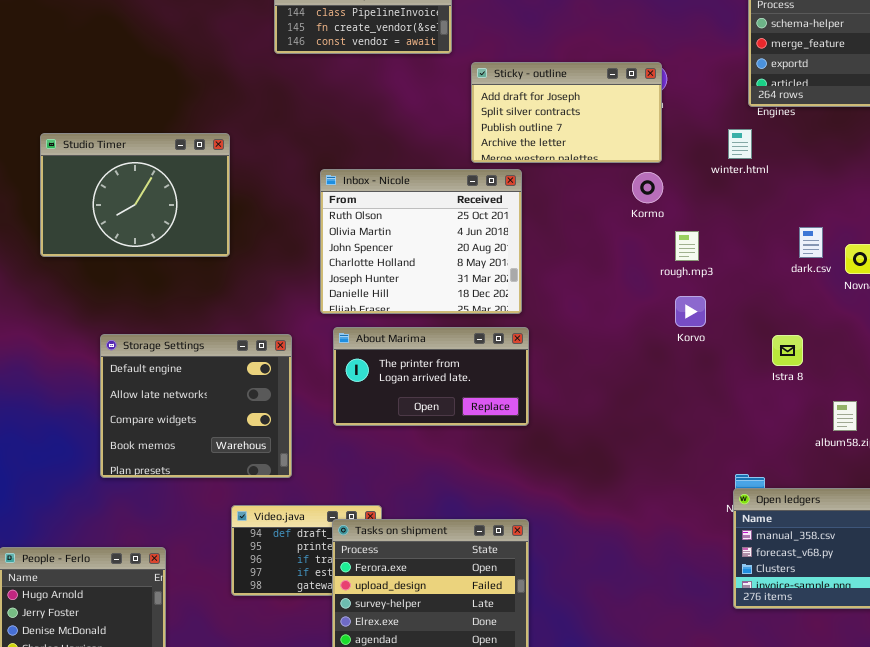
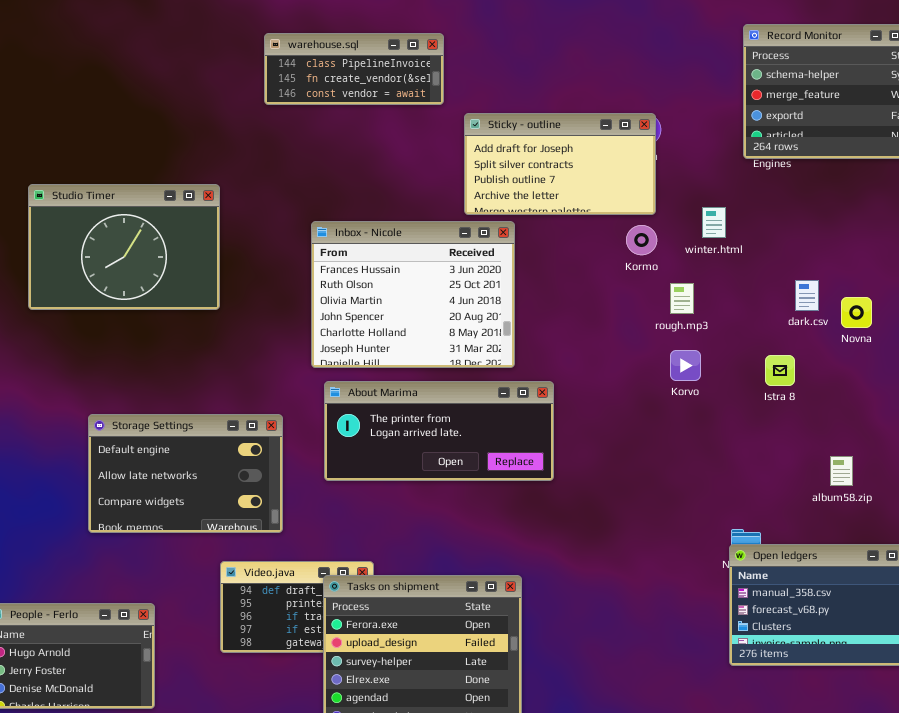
winter.html: [728,129,752,159] -> [702,207,726,238], moved
Inbox - Nicole: [320,169,522,314] -> [311,221,515,368], scrolled up 1 row
About Marima: [333,327,529,426] -> [324,381,554,481], resized
Storage Settings: [100,334,292,478] -> [88,414,283,533], resized
Istra 8: [772,335,803,366] -> [765,355,795,386], moved

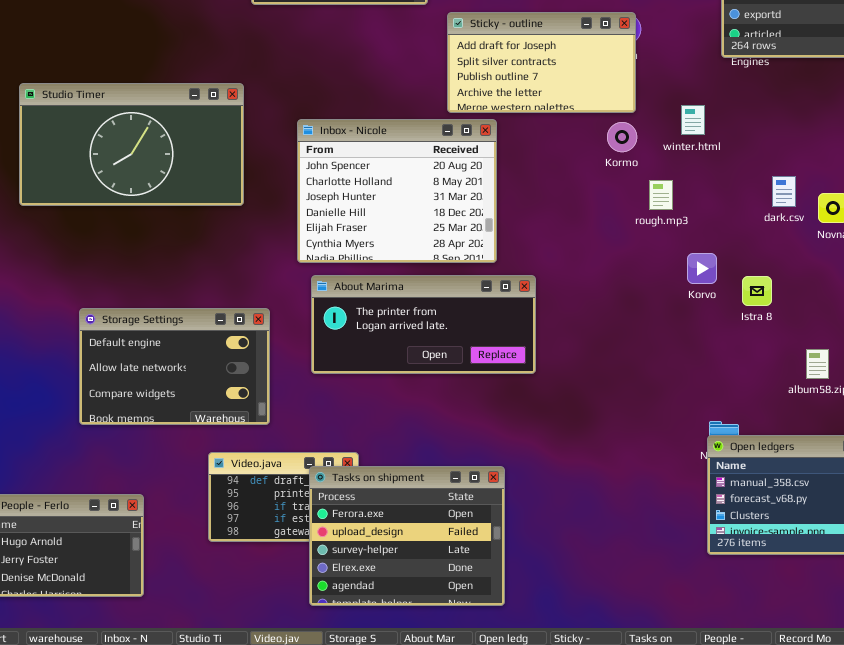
Studio Timer: [28,184,220,310] -> [19,83,244,206], resized
Inbox - Nicole: [311,221,515,368] -> [297,119,497,263], scrolled down 3 rows
Korvo: [670,350,701,381] -> [687,253,717,284], moved
Istra 8: [765,355,795,386] -> [742,276,772,306], moved

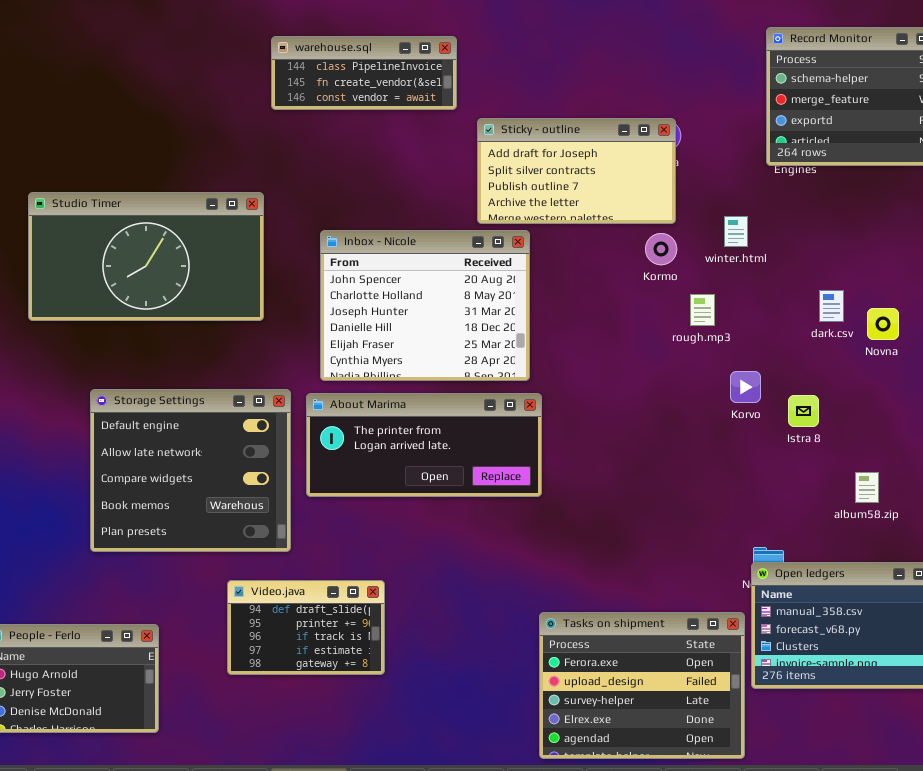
About Marima: [311,275,536,374] -> [306,393,542,497], moved
Storage Settings: [79,308,270,425] -> [90,389,291,552], resized
Tasks on shipment: [309,466,505,606] -> [539,612,745,759], moved

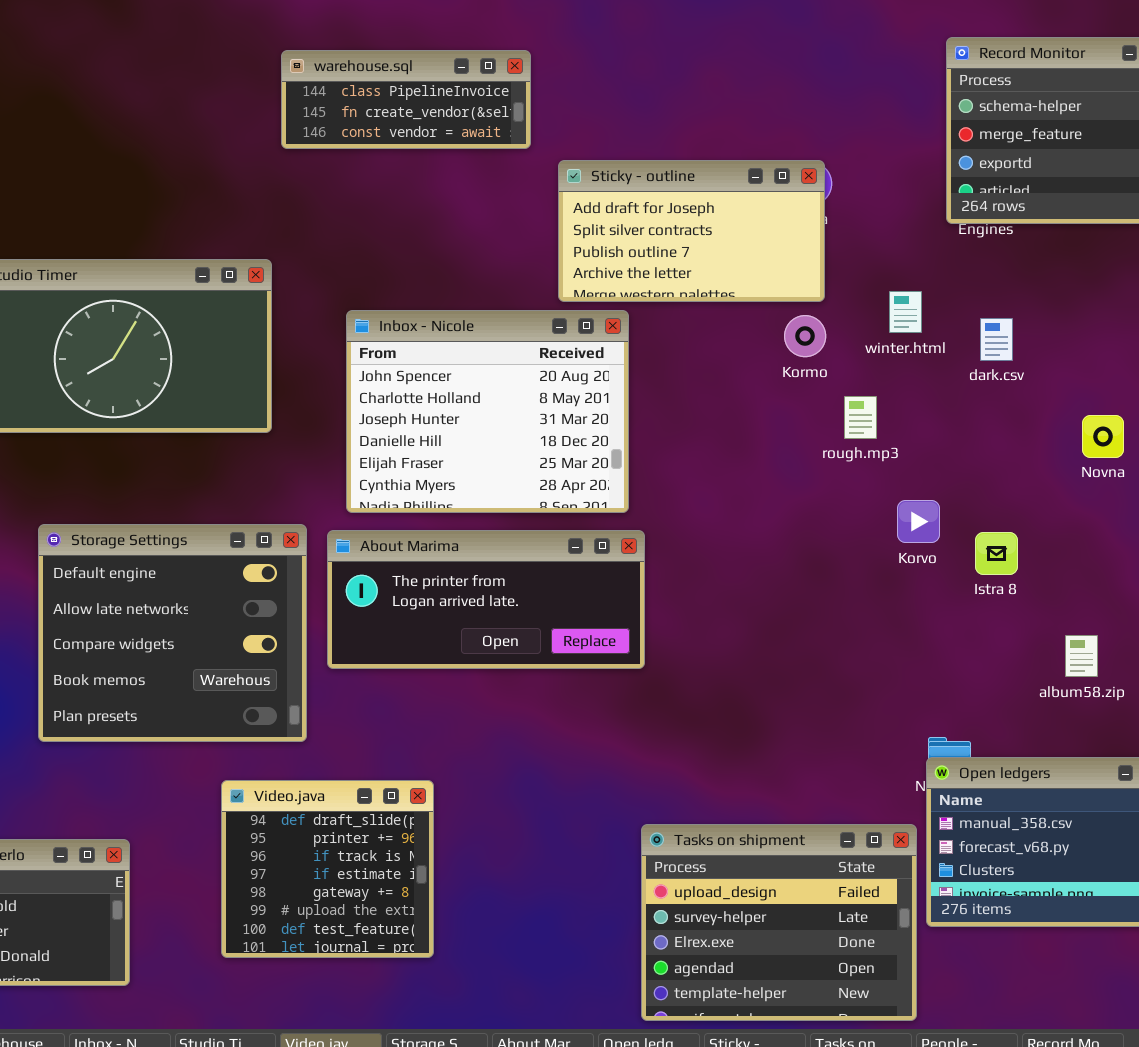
dark.csv: [819,290,844,322] -> [980,318,1013,361], moved
Video.java: [227,580,385,675] -> [221,780,434,958], resized
Tasks on shipment: [539,612,745,759] -> [641,824,917,1021], scrolled down 1 row

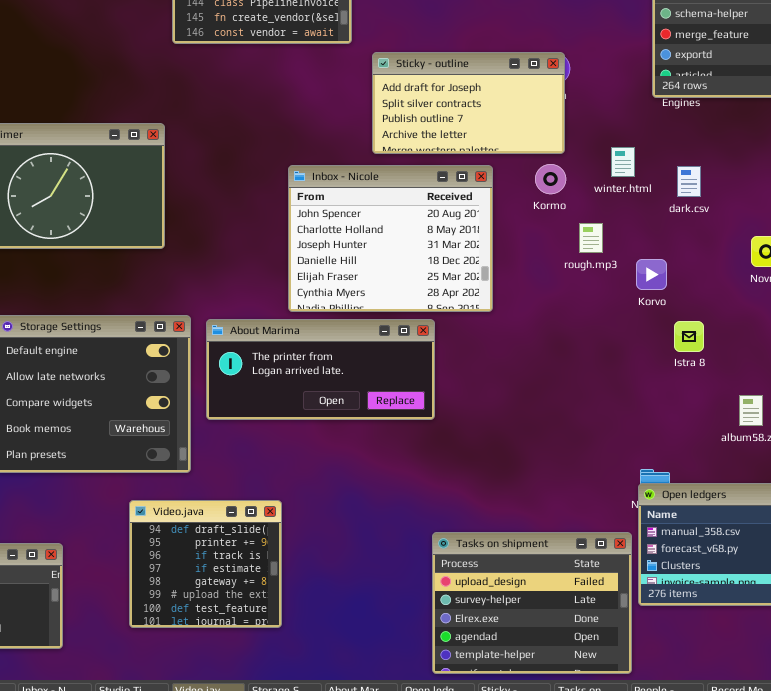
Inbox - Nicole: [346,310,629,513] -> [288,165,493,312], moved
Korvo: [897,500,940,543] -> [636,259,667,290], moved

